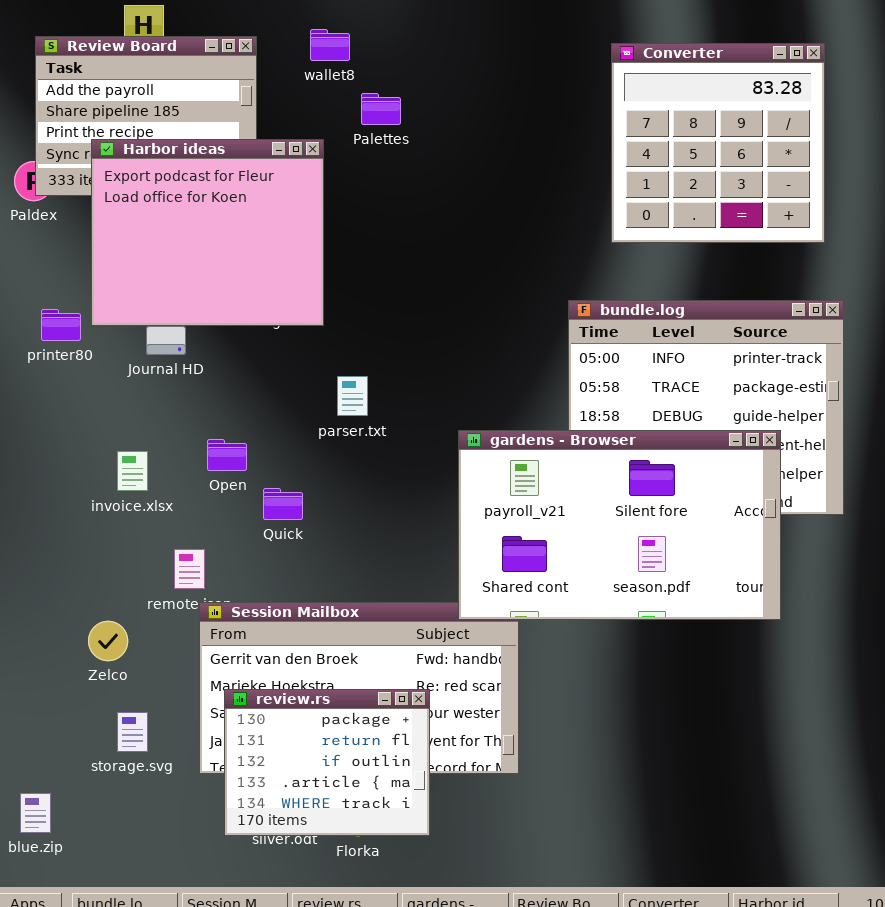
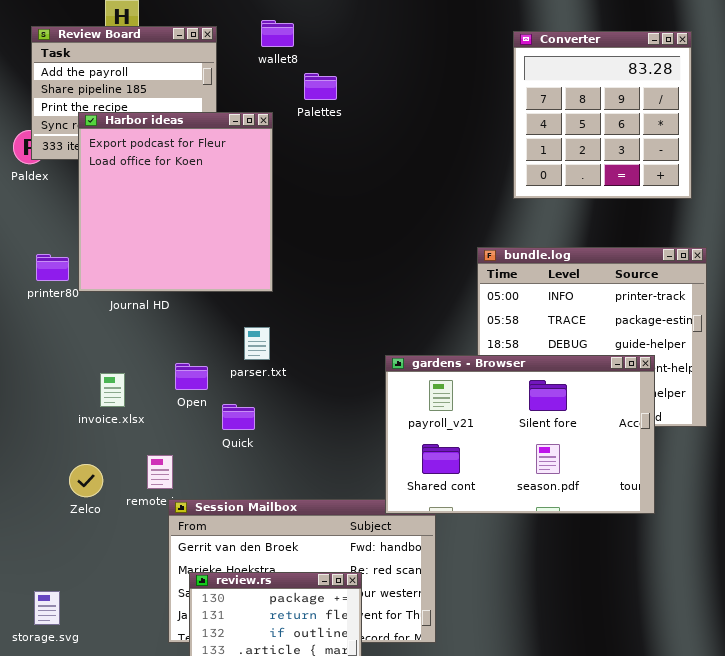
Harbor ideas: [91,139,324,326] -> [78,112,273,292], resized
parser.txt: [337,376,368,416] -> [244,327,270,360], moved
Zelco: [88,621,128,661] -> [69,464,103,497], moved
storage.svg: [117,712,148,752] -> [34,591,60,625], moved

